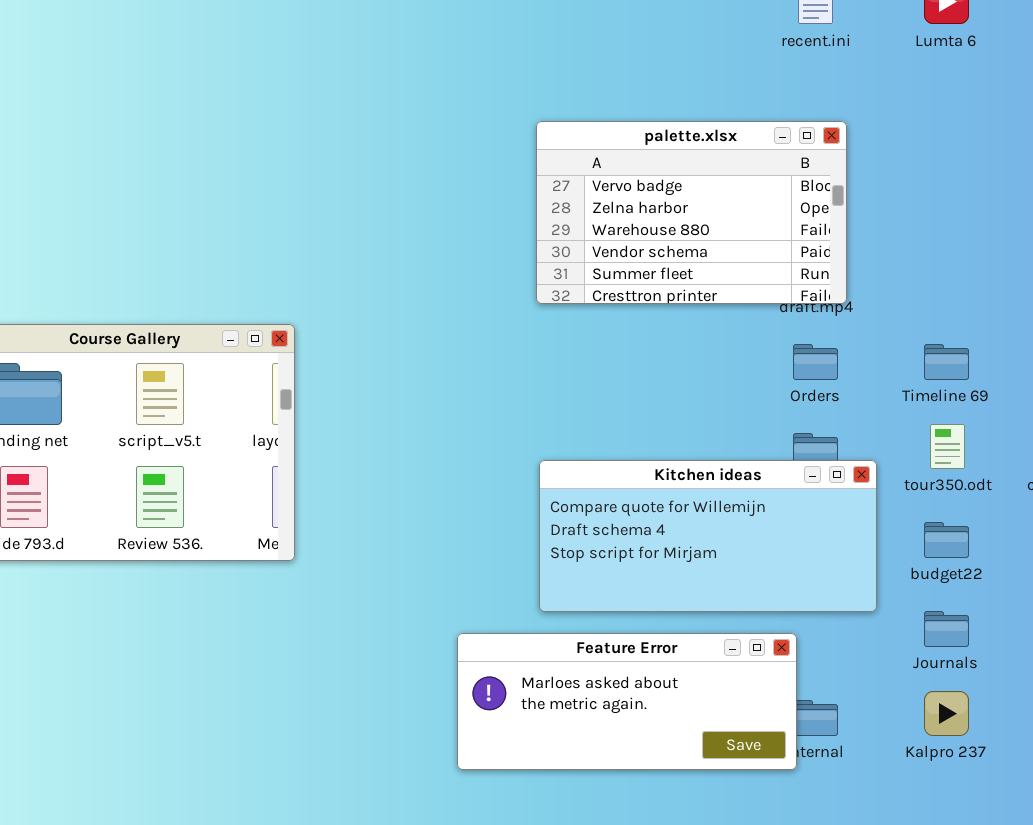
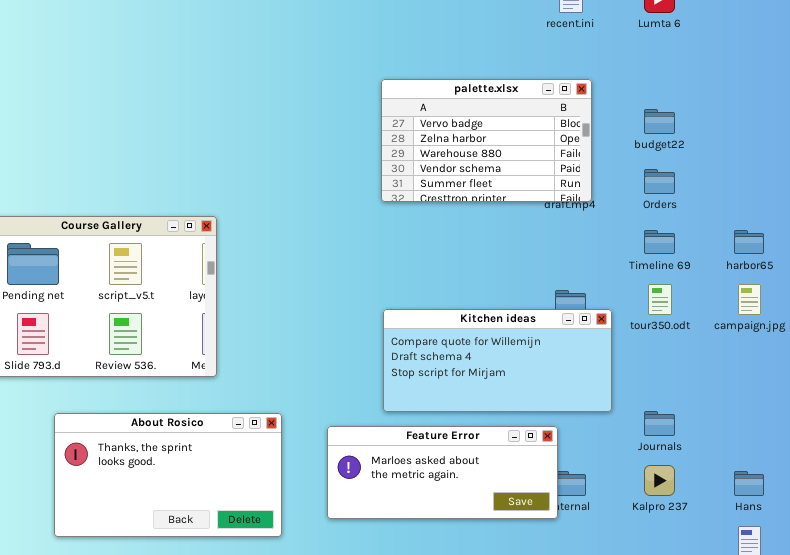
Orders: [793,344,838,380] -> [644,169,675,194], moved
budget22: [924,522,969,558] -> [644,109,675,134], moved
About Rosico: none -> [54,413,282,537], opened

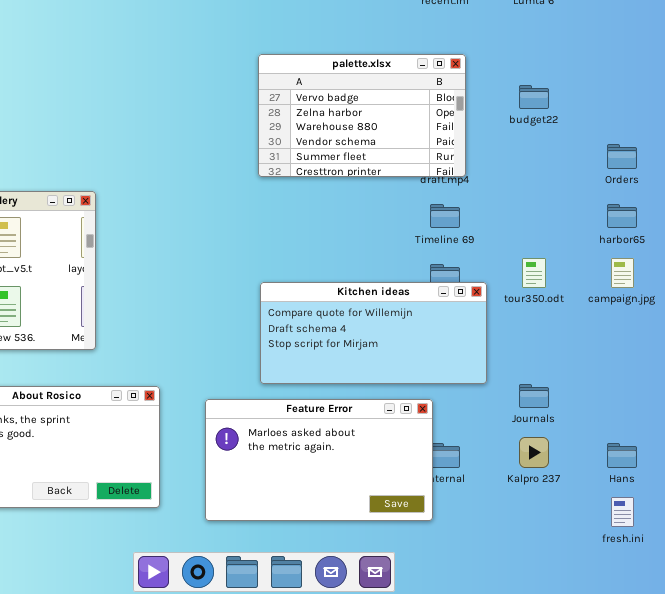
Orders: [644,169,675,194] -> [607,144,637,169], moved
Timeline 69: [644,230,675,254] -> [430,204,460,228], moved
Feature Error: [327,426,558,519] -> [205,399,433,521], resized

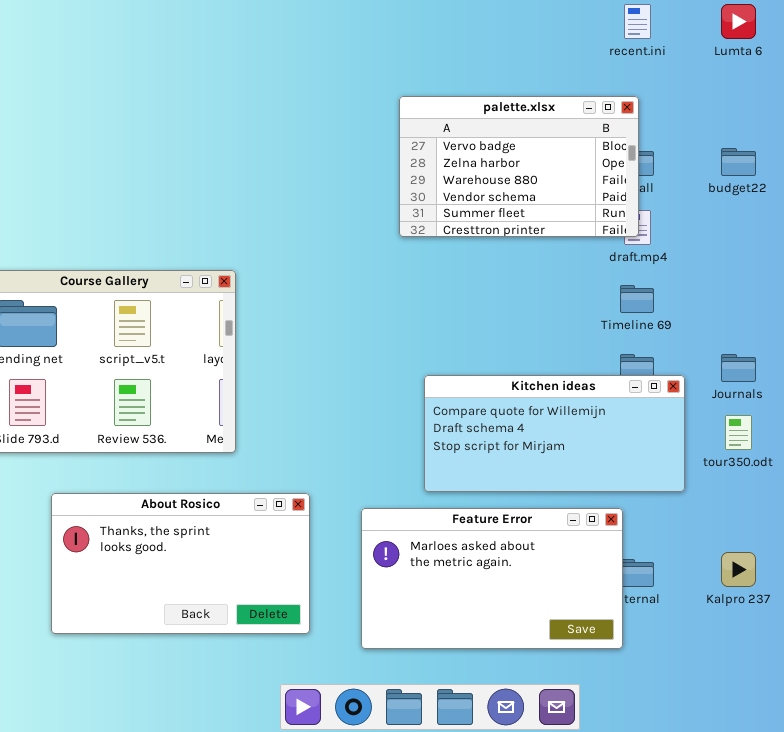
palette.xlsx: [258,54,466,177] -> [399,96,639,237], moved
tour350.odt: [522,258,546,288] -> [725,415,752,450], moved
Journals: [519,384,549,408] -> [721,354,756,382], moved

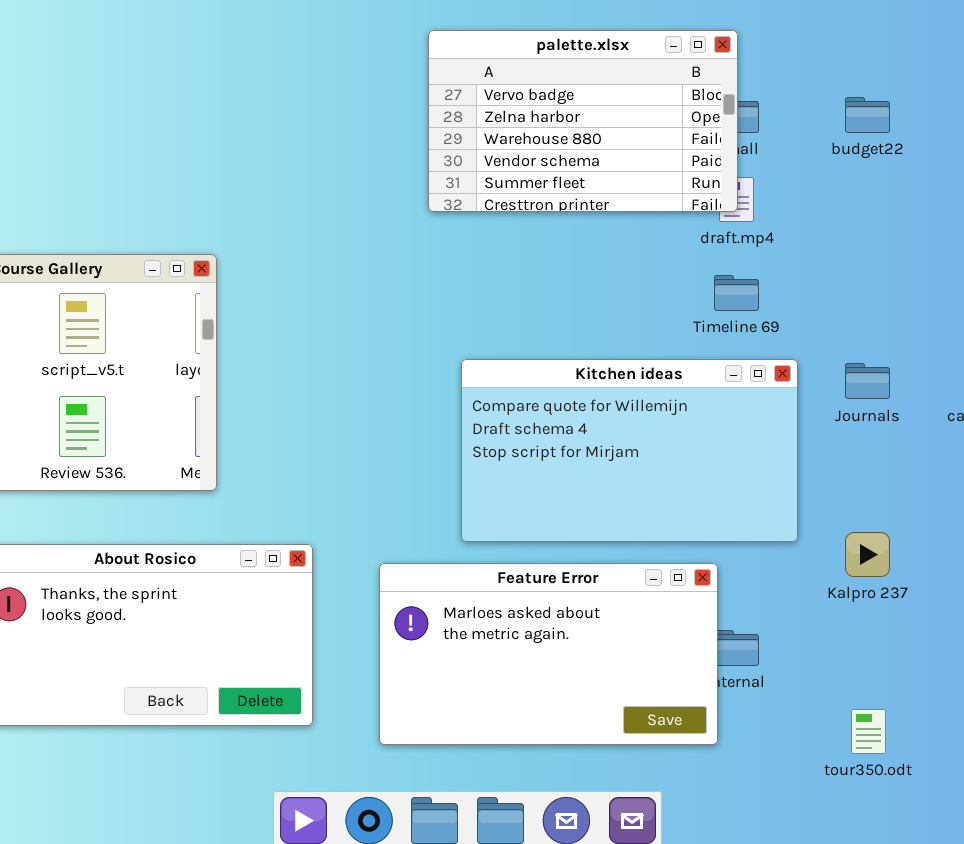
Kitchen ideas: [424,375,685,492] -> [461,359,798,542], resized
tour350.odt: [725,415,752,450] -> [851,709,886,754], moved
Kalpro 237: [721,552,756,587] -> [845,532,890,577], moved

